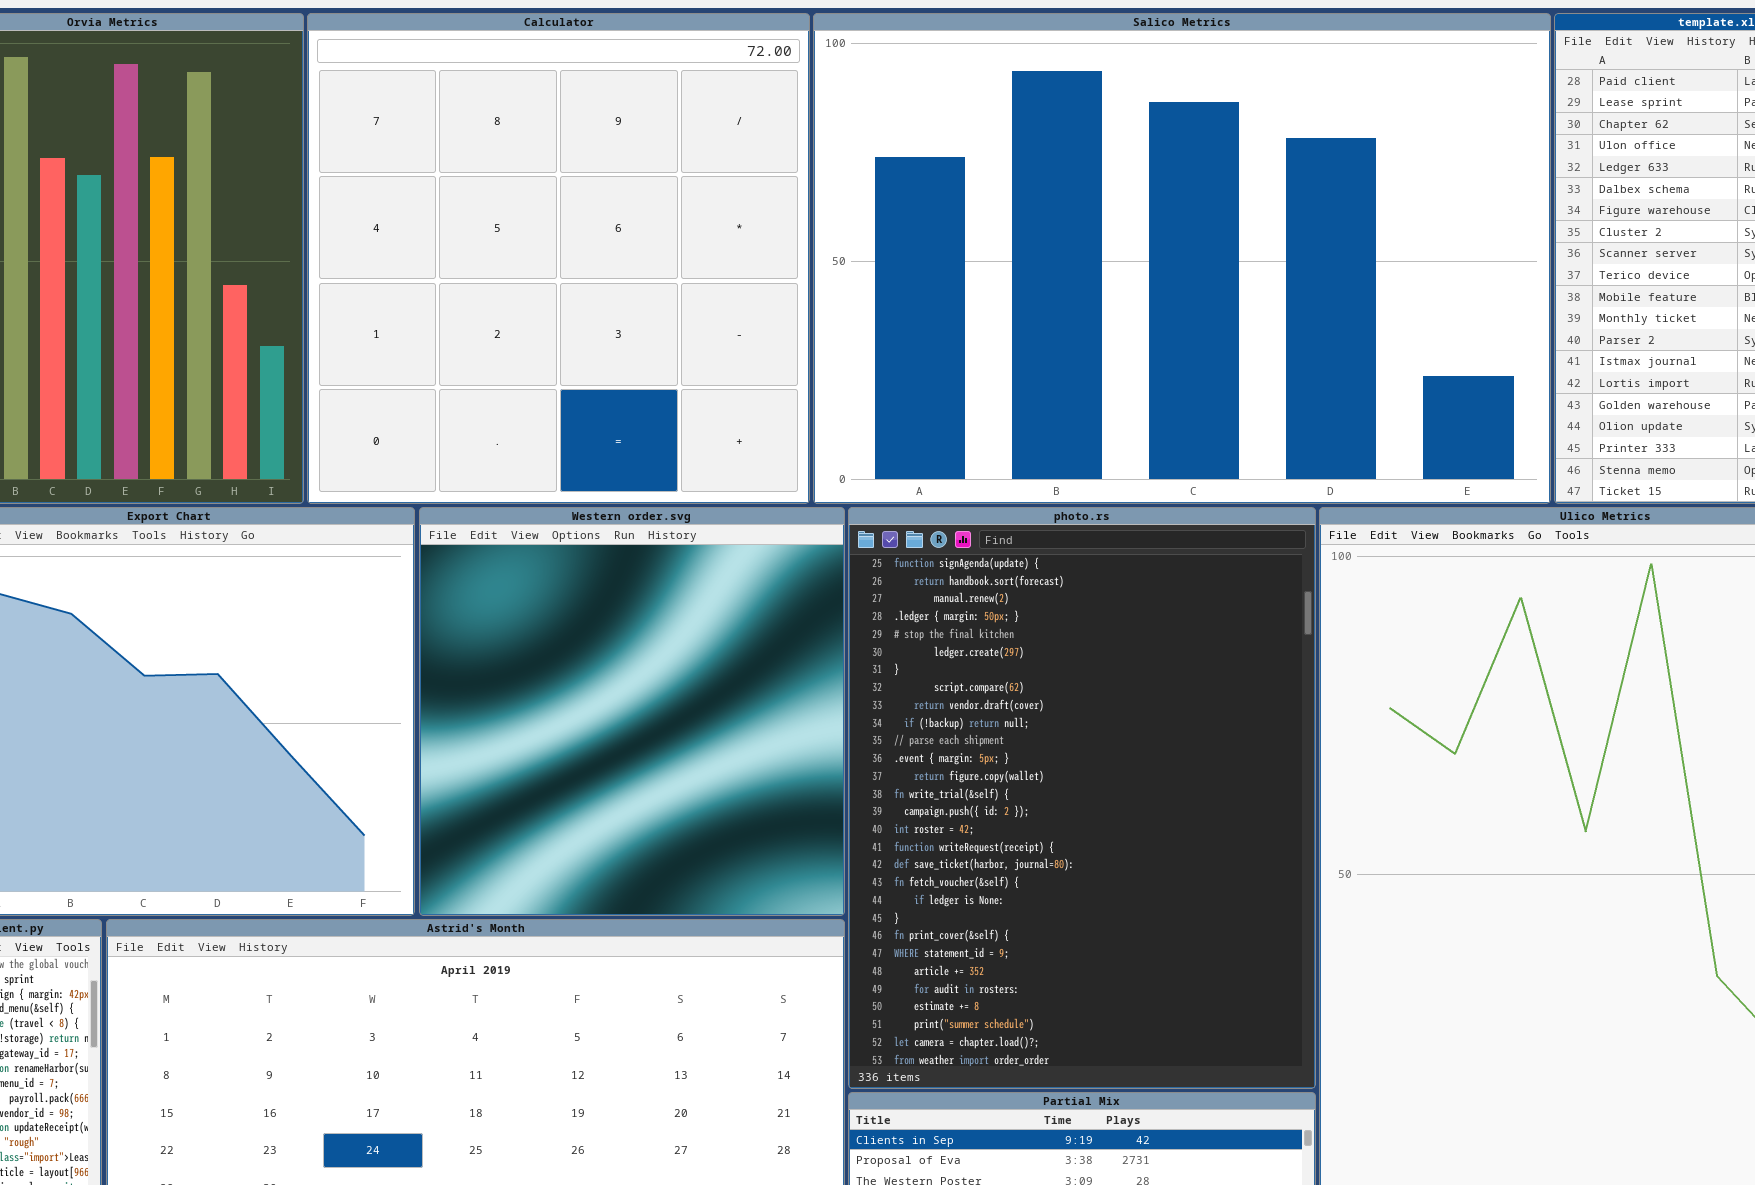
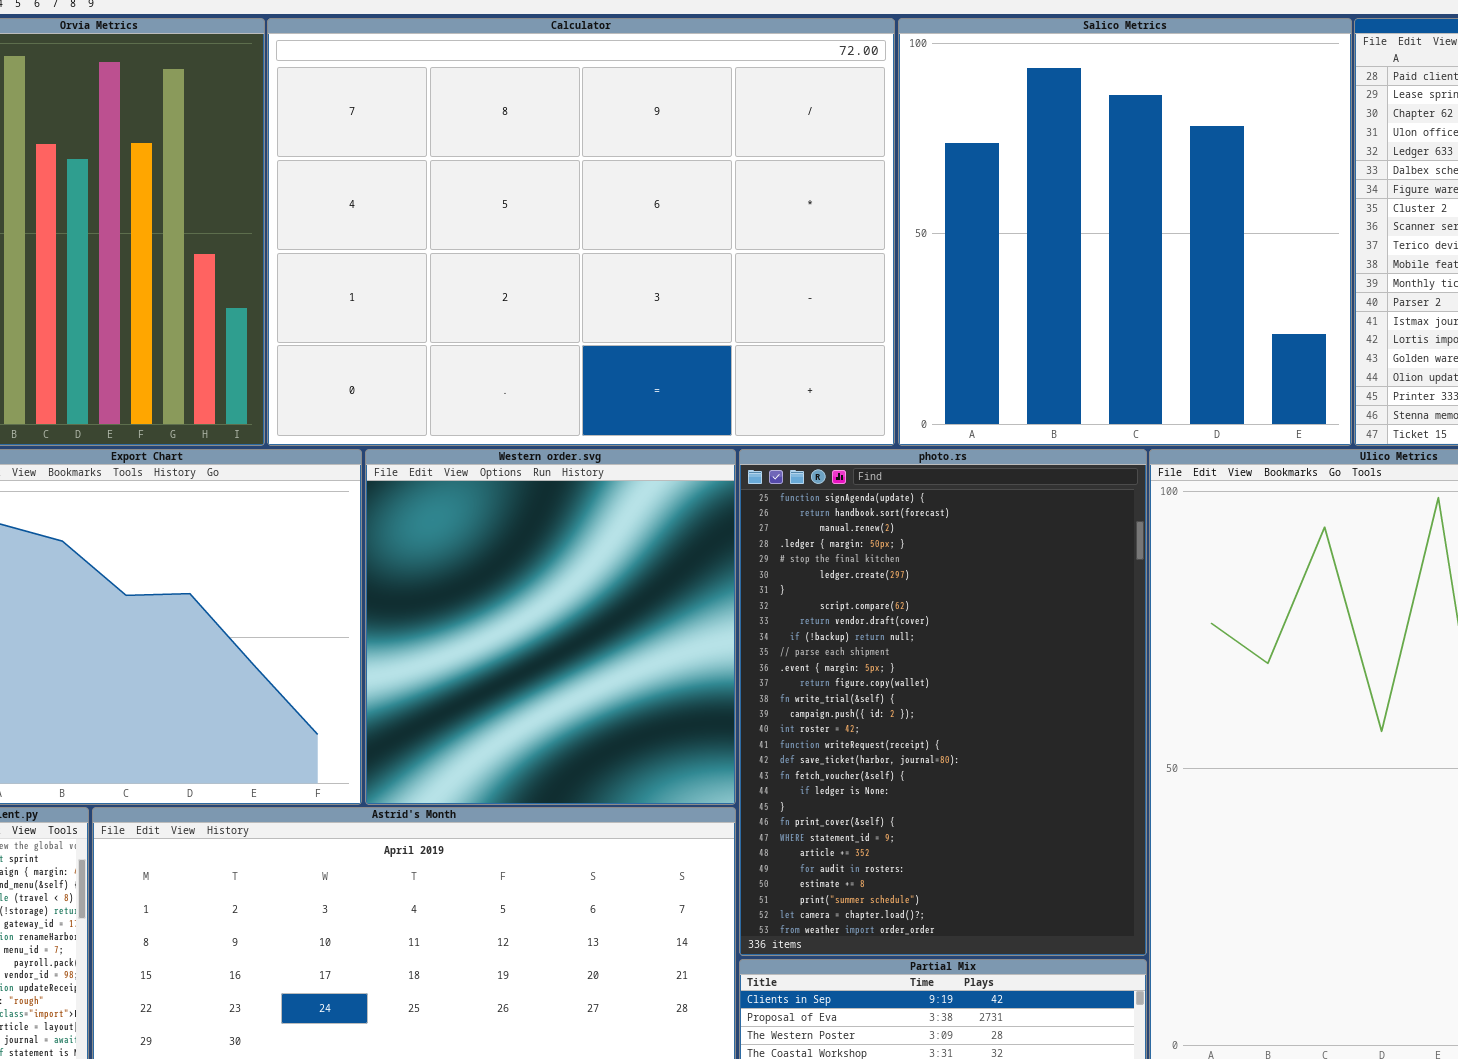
Calculator: [307,13,810,504] -> [267,18,895,446], resized
Salico Metrics: [813,13,1551,504] -> [898,18,1352,446], resized

